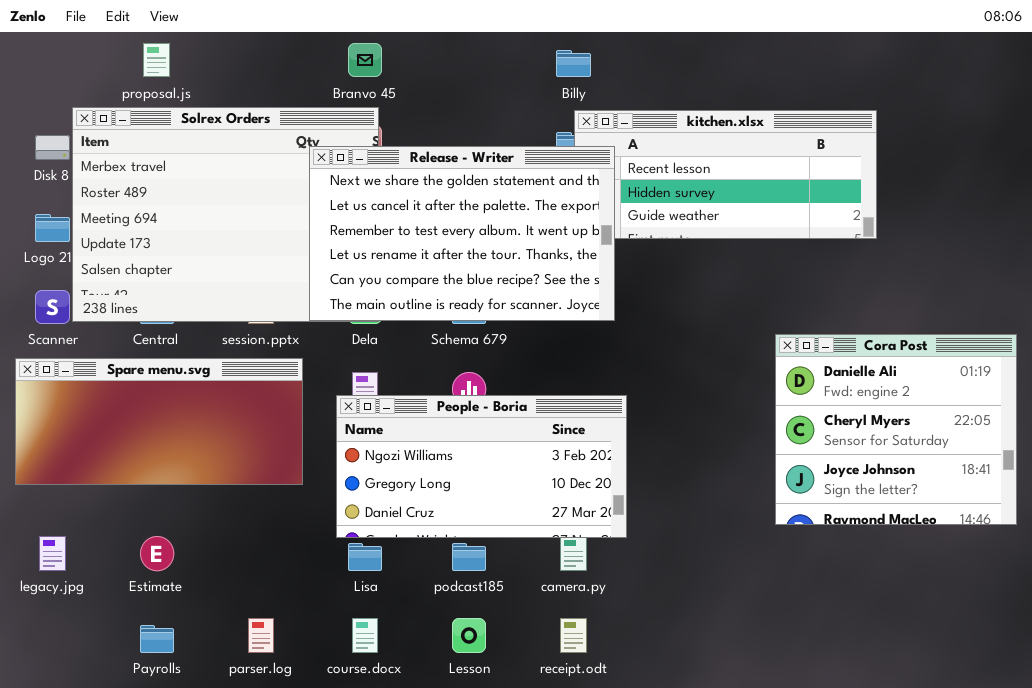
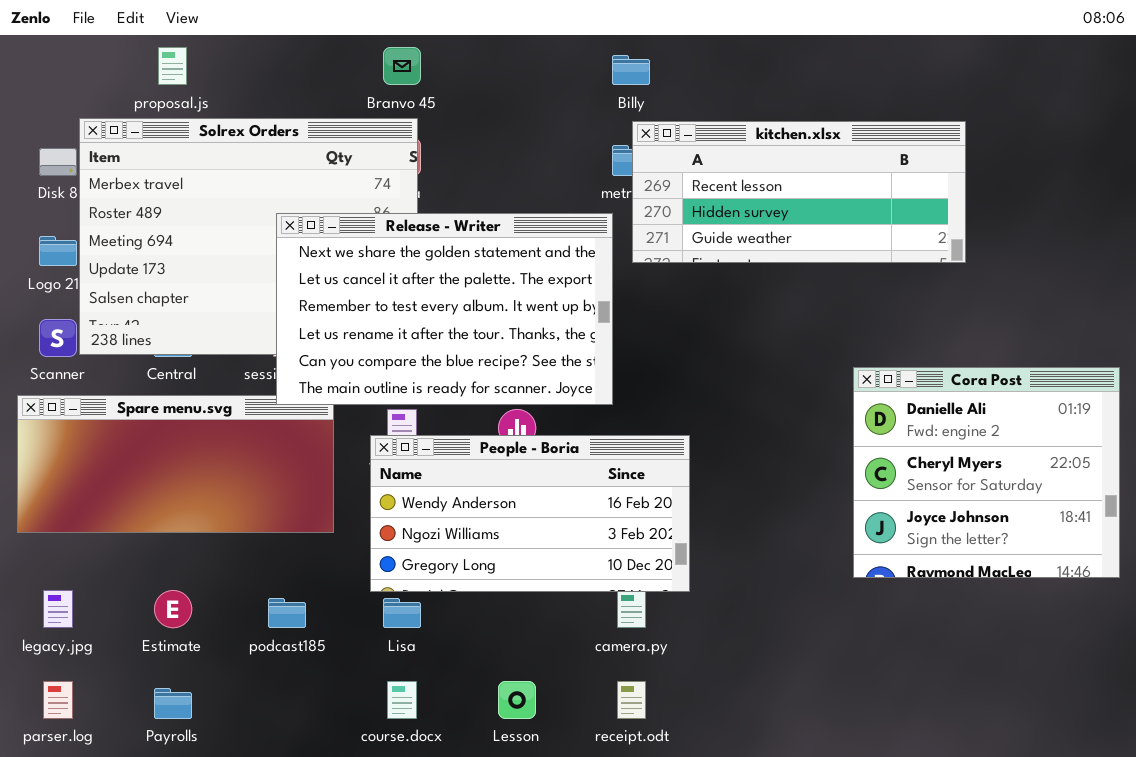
Release - Writer: [309,146,615,321] -> [276,213,613,405], moved
People - Boria: [336,395,627,538] -> [370,435,690,592], scrolled up 1 row
podcast185: [452,543,486,571] -> [268,598,306,628], moved
parser.log: [248,618,274,653] -> [43,681,73,719], moved

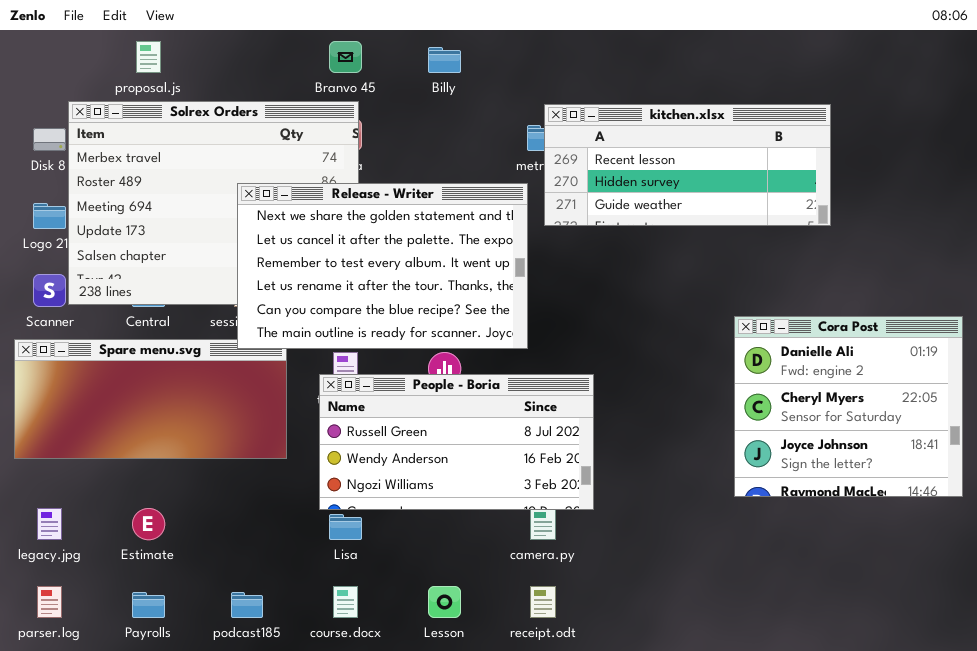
Billy: [612,55,650,85] -> [428,47,461,73], moved
People - Boria: [370,435,690,592] -> [319,374,594,510], scrolled up 1 row
podcast185: [268,598,306,628] -> [231,592,263,618], moved

